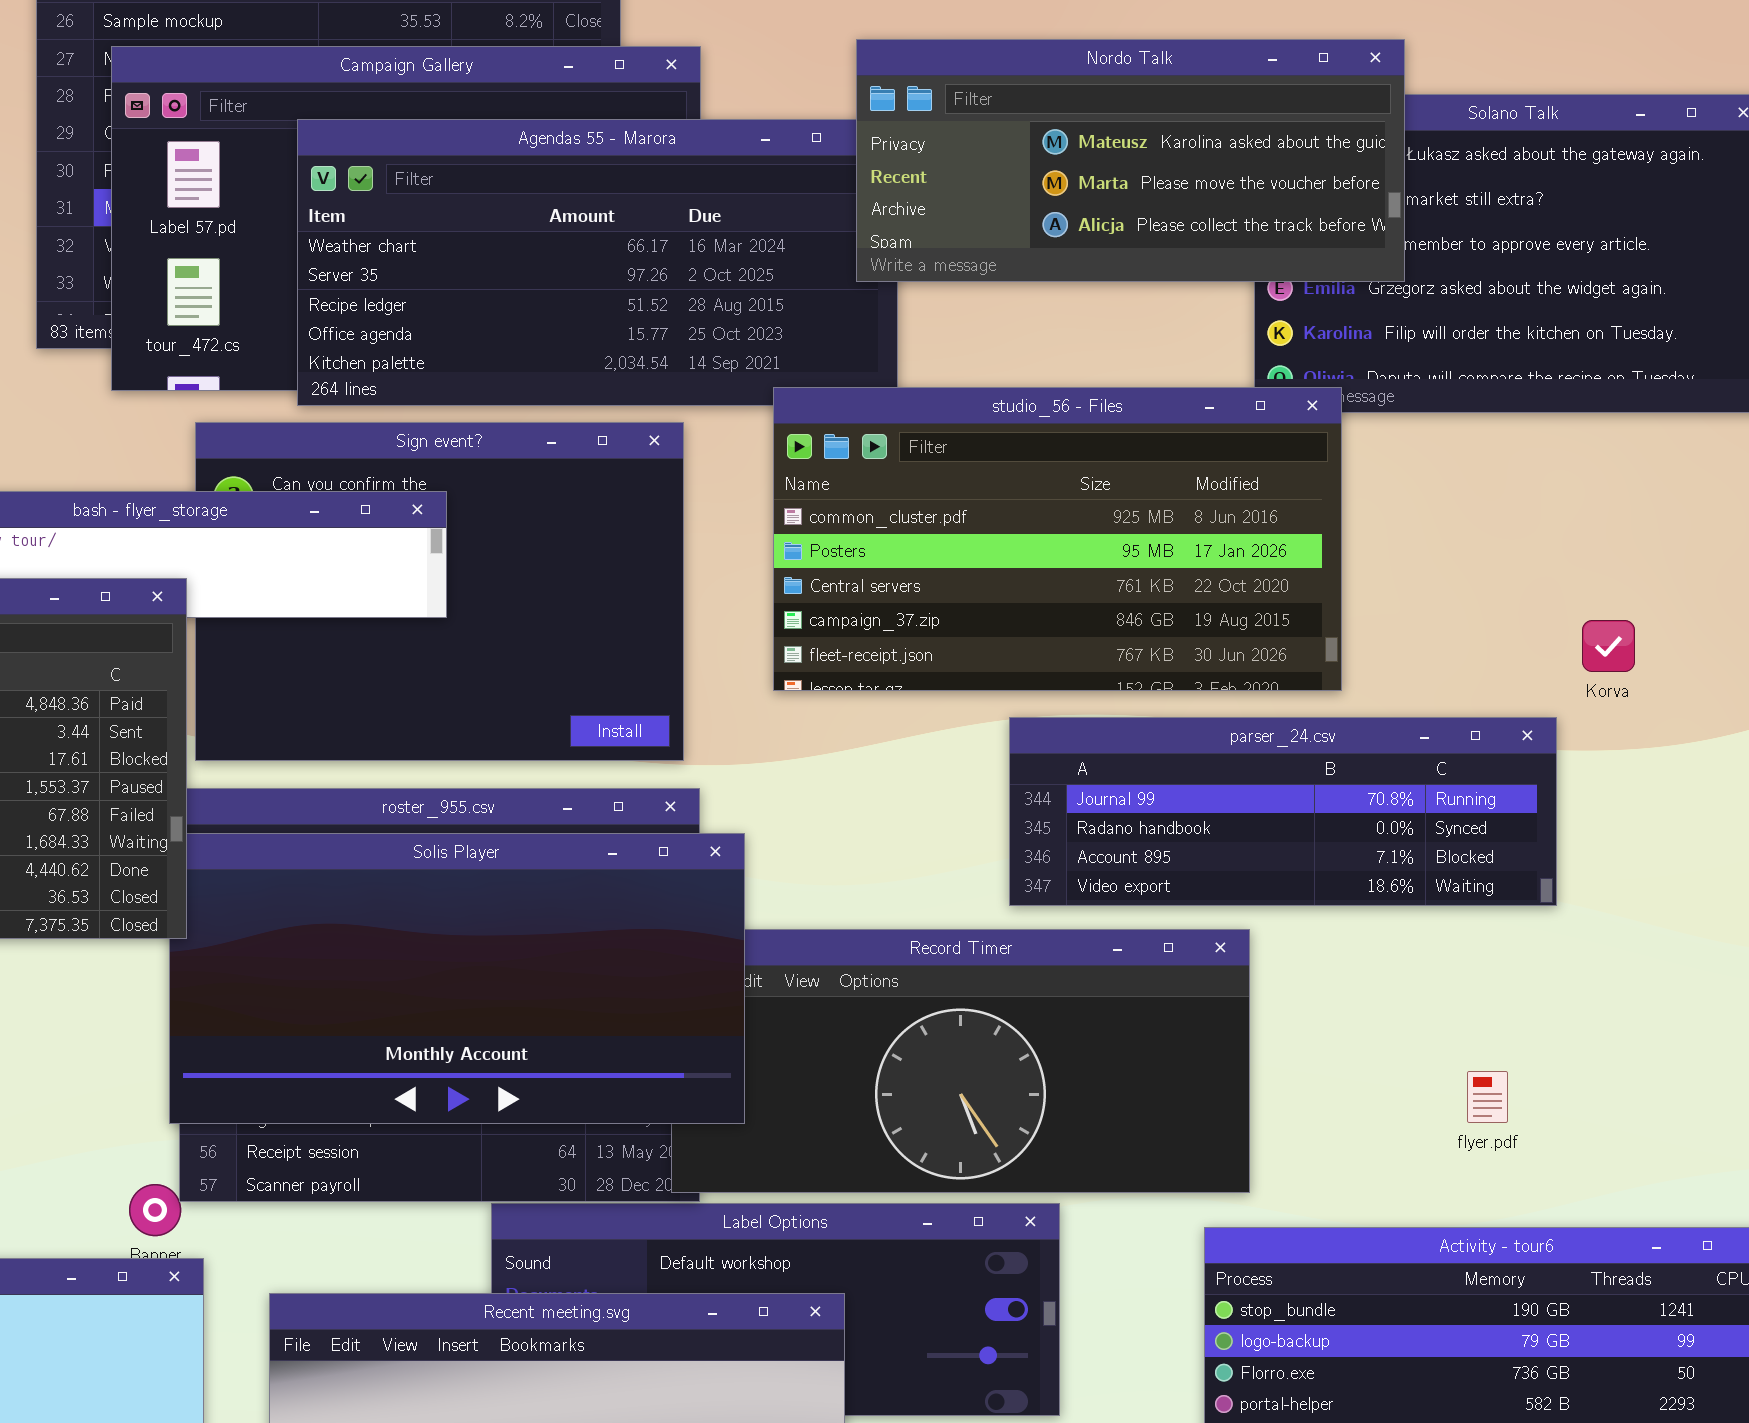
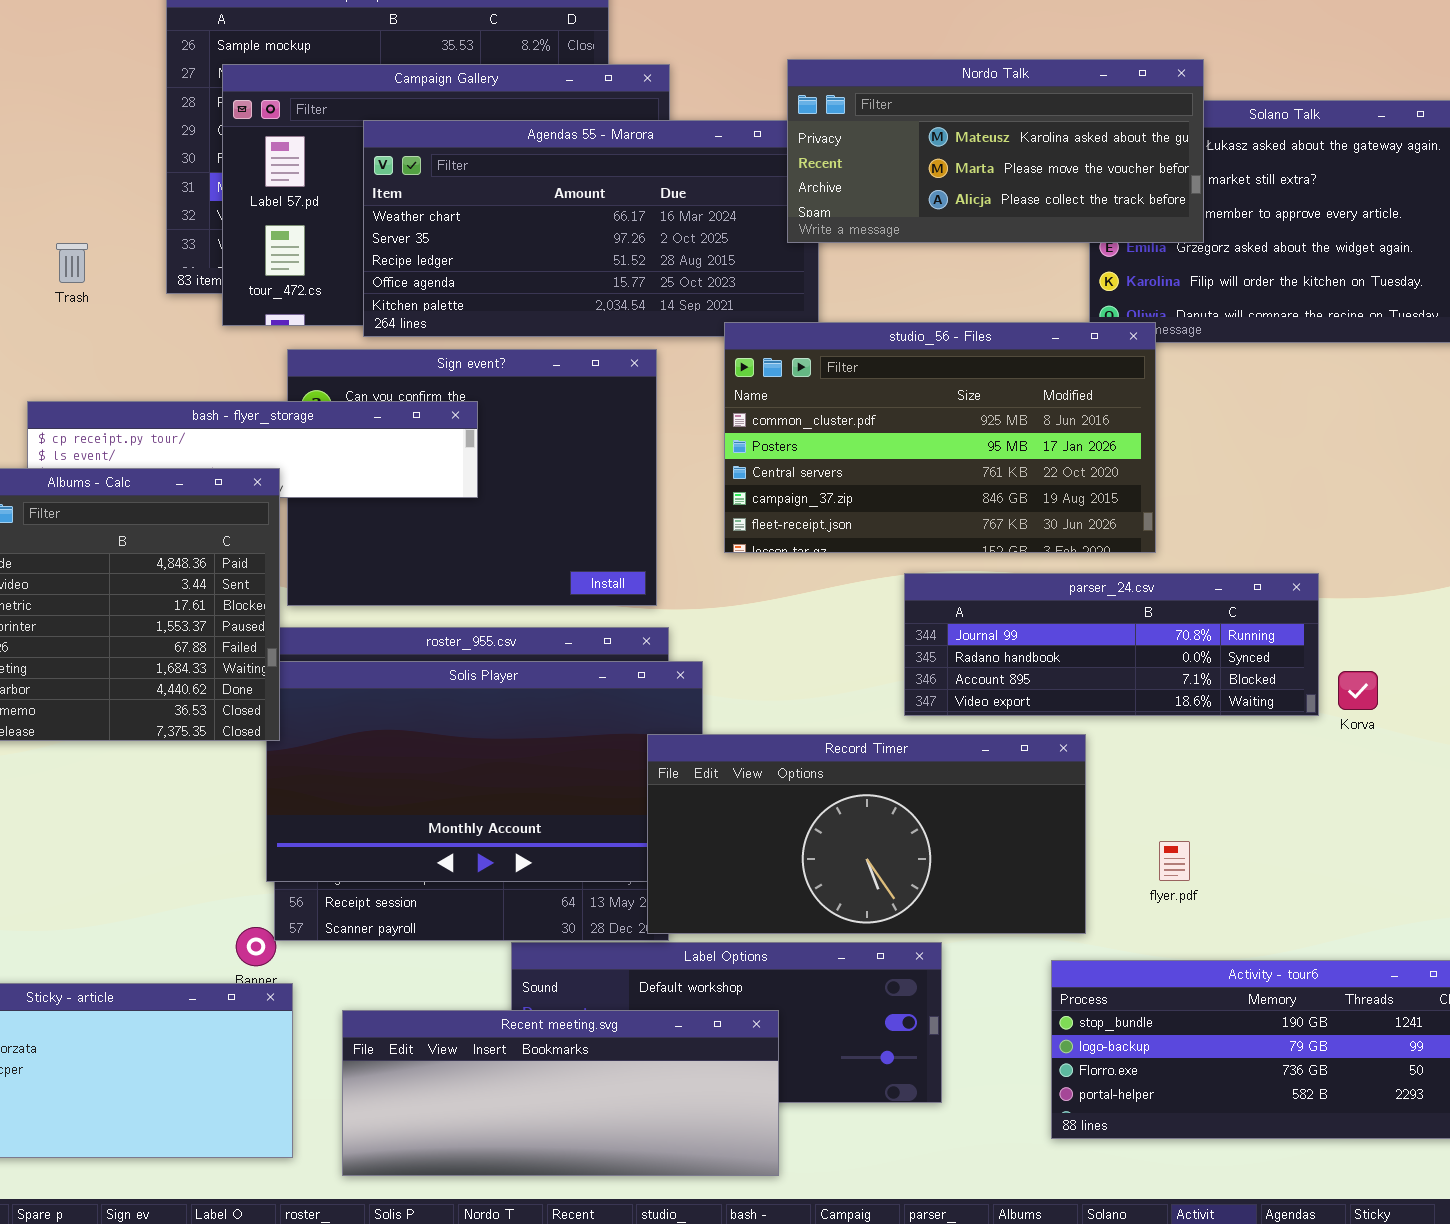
Korva: [1582,620,1635,672] -> [1338,671,1378,710], moved
Record Timer: [671,929,1250,1193] -> [647,734,1086,934], raised
flyer.pdf: [1467,1071,1508,1123] -> [1159,841,1190,881], moved

